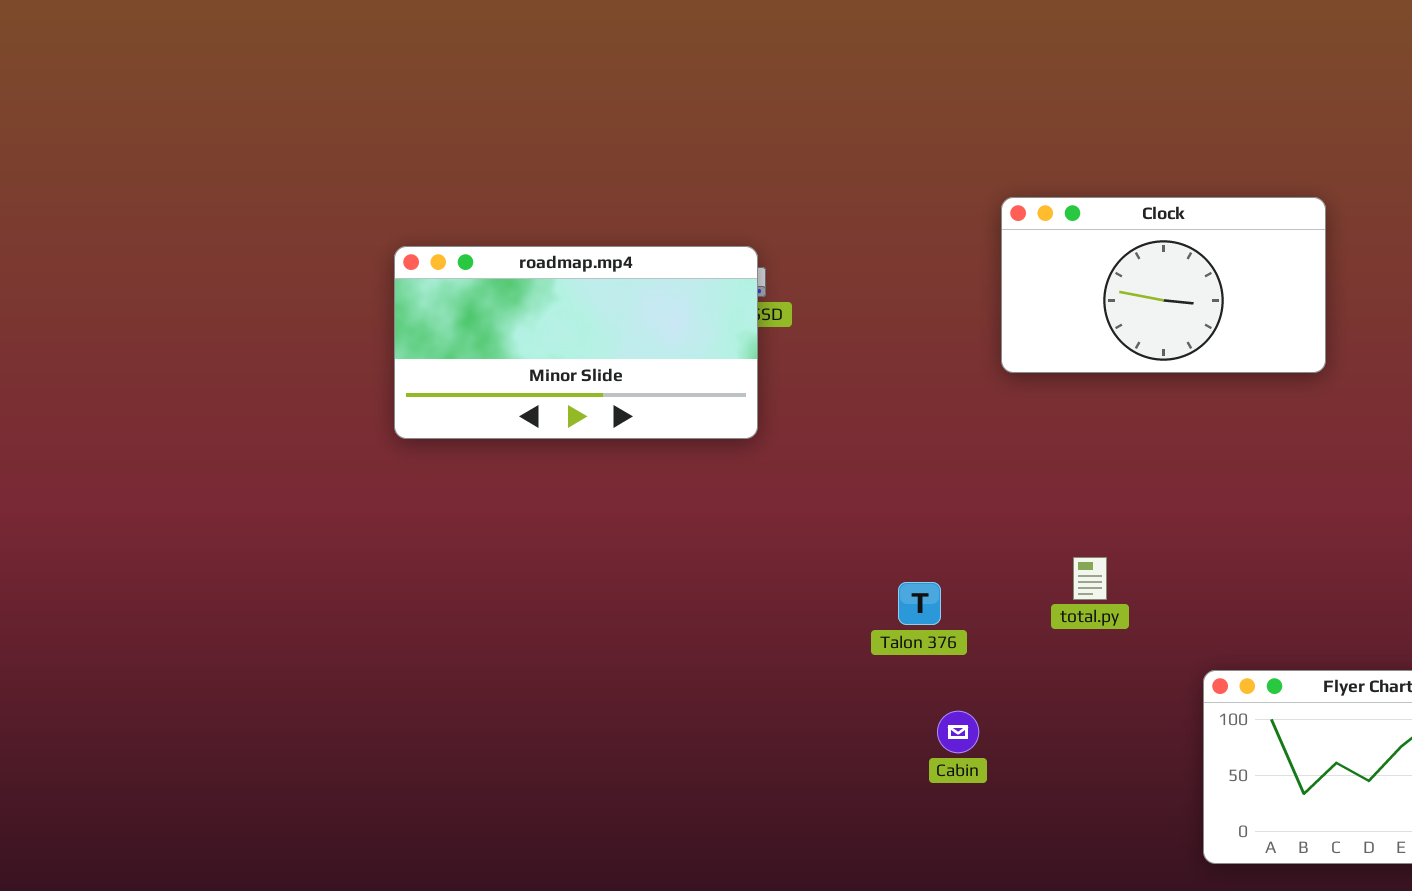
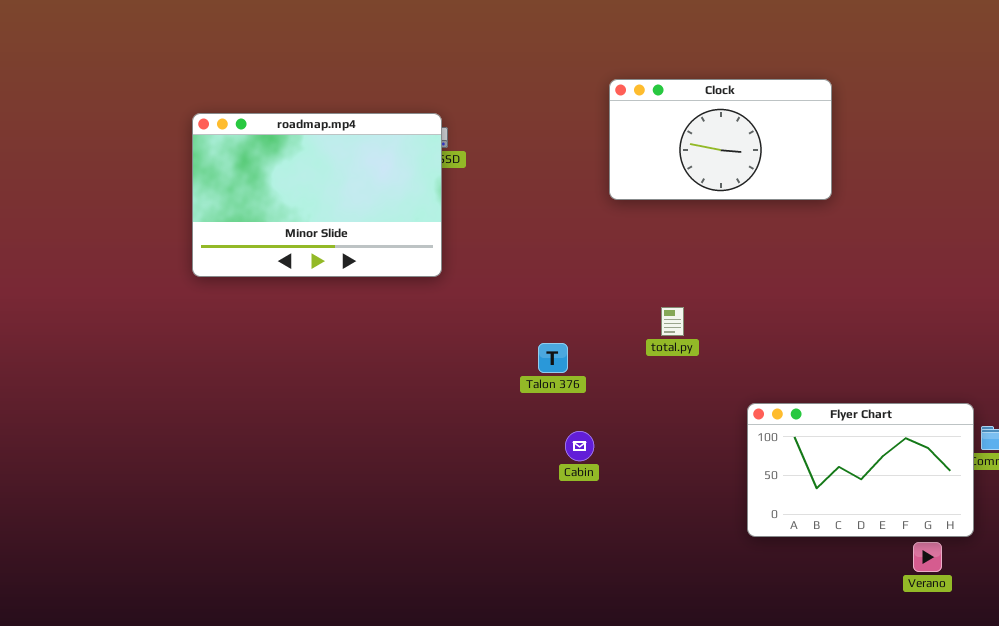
roadmap.mp4: [394,246,758,439] -> [192,113,442,277], resized
total.py: [1073,557,1107,600] -> [661,307,684,336], moved

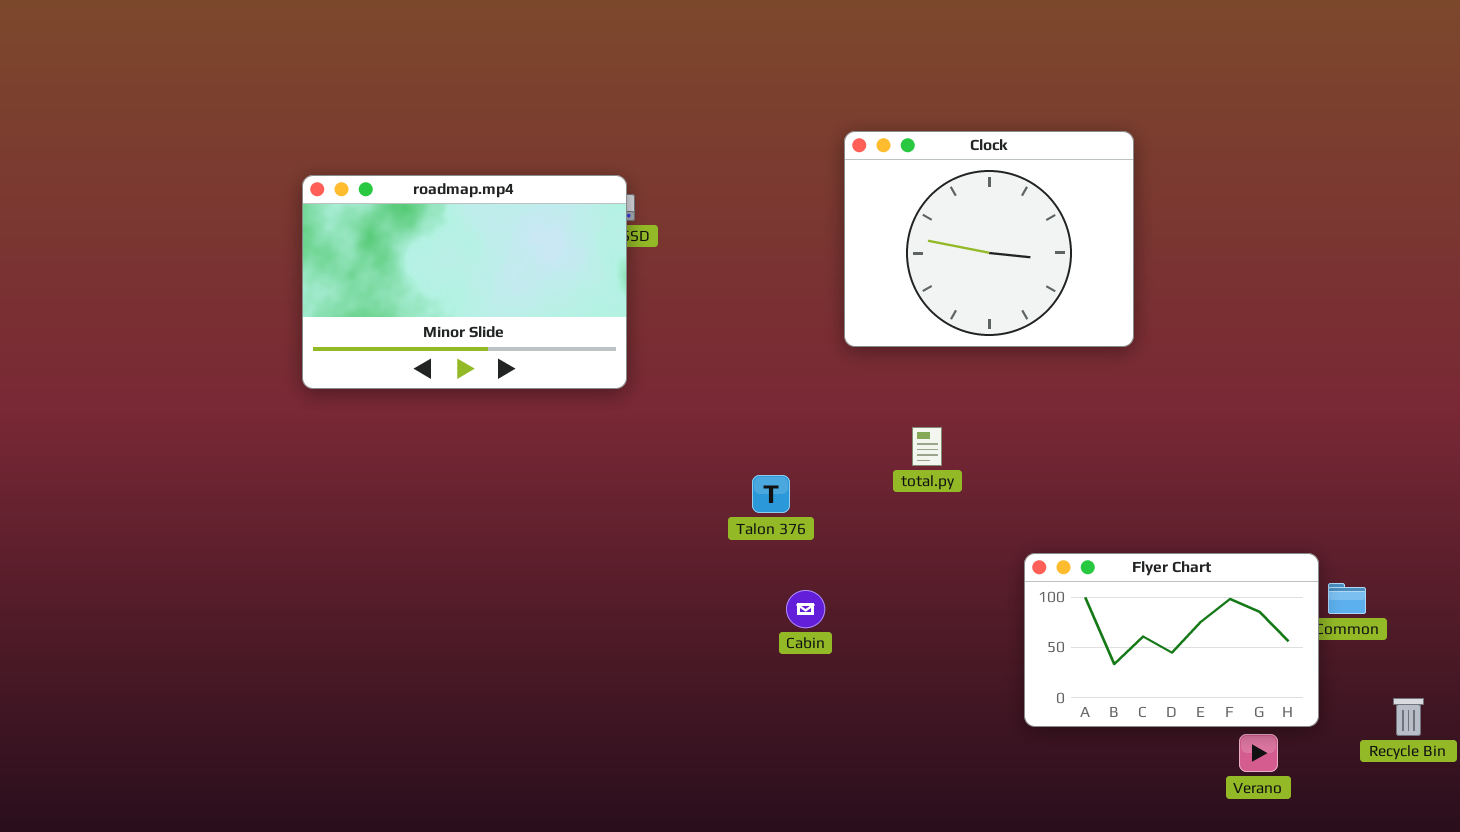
Clock: [609,79,832,200] -> [844,131,1134,347], resized

